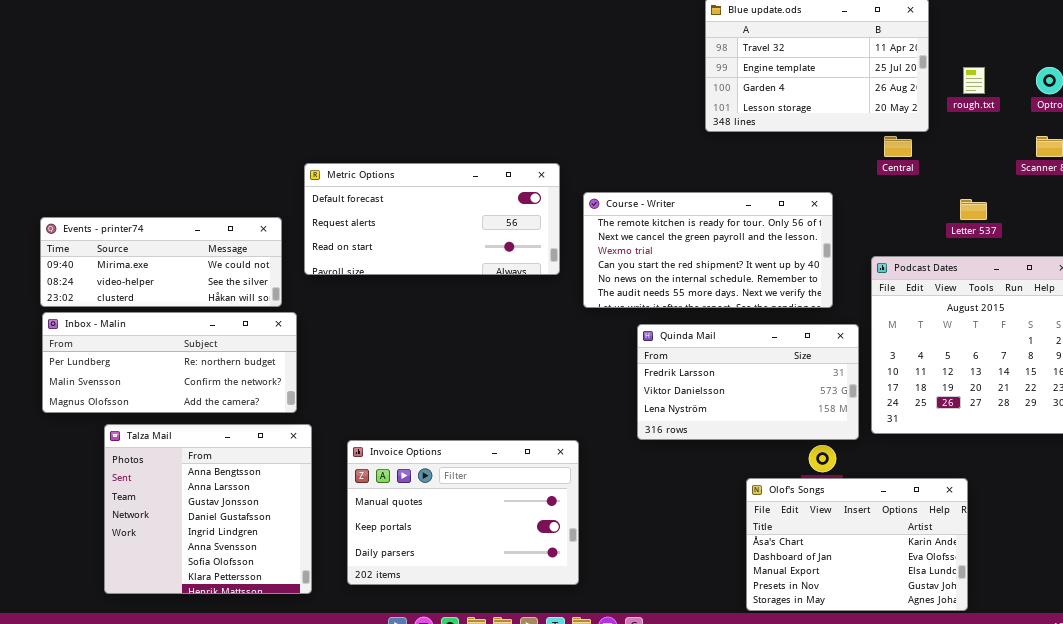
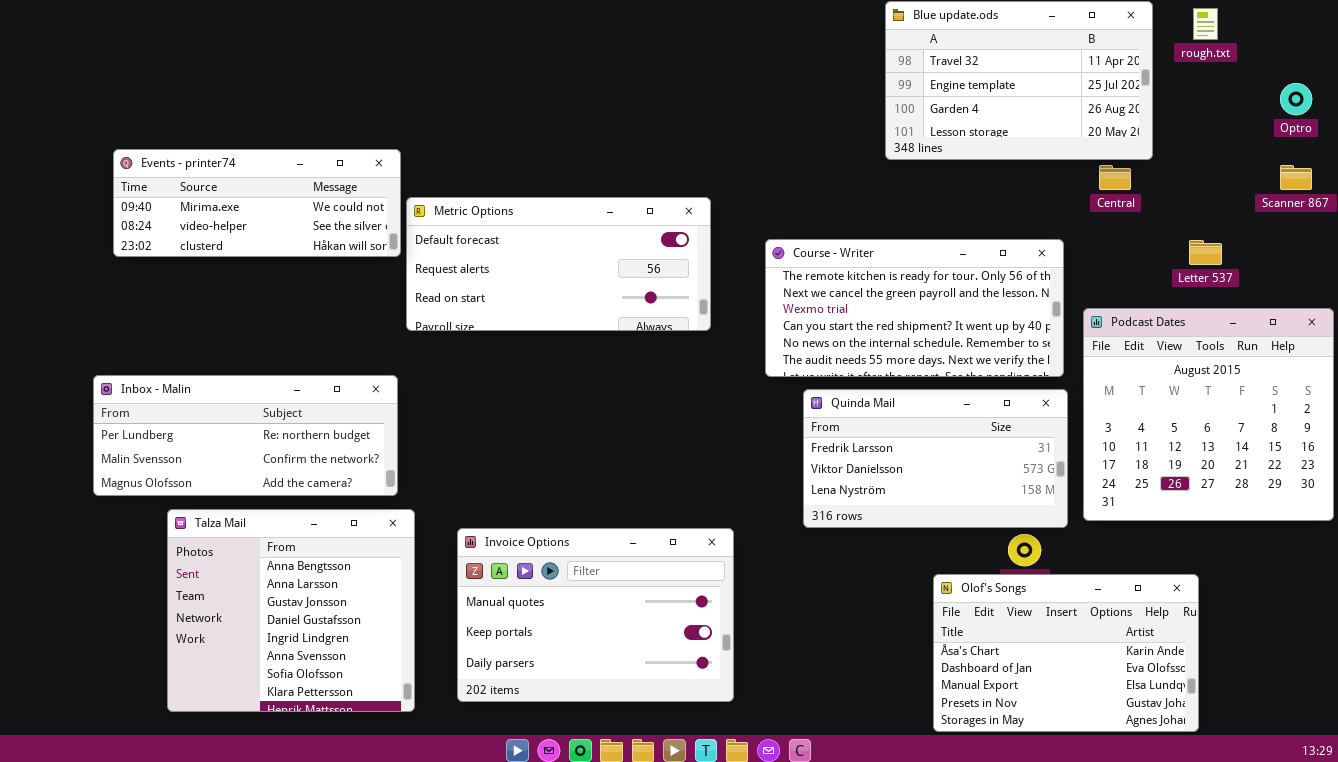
rough.txt: [963,67,985,94] -> [1193,8,1218,40], moved
Course - Writer: [583,192,833,308] -> [765,239,1064,377], moved
Events - printer74: [40,217,282,307] -> [113,149,401,257], moved

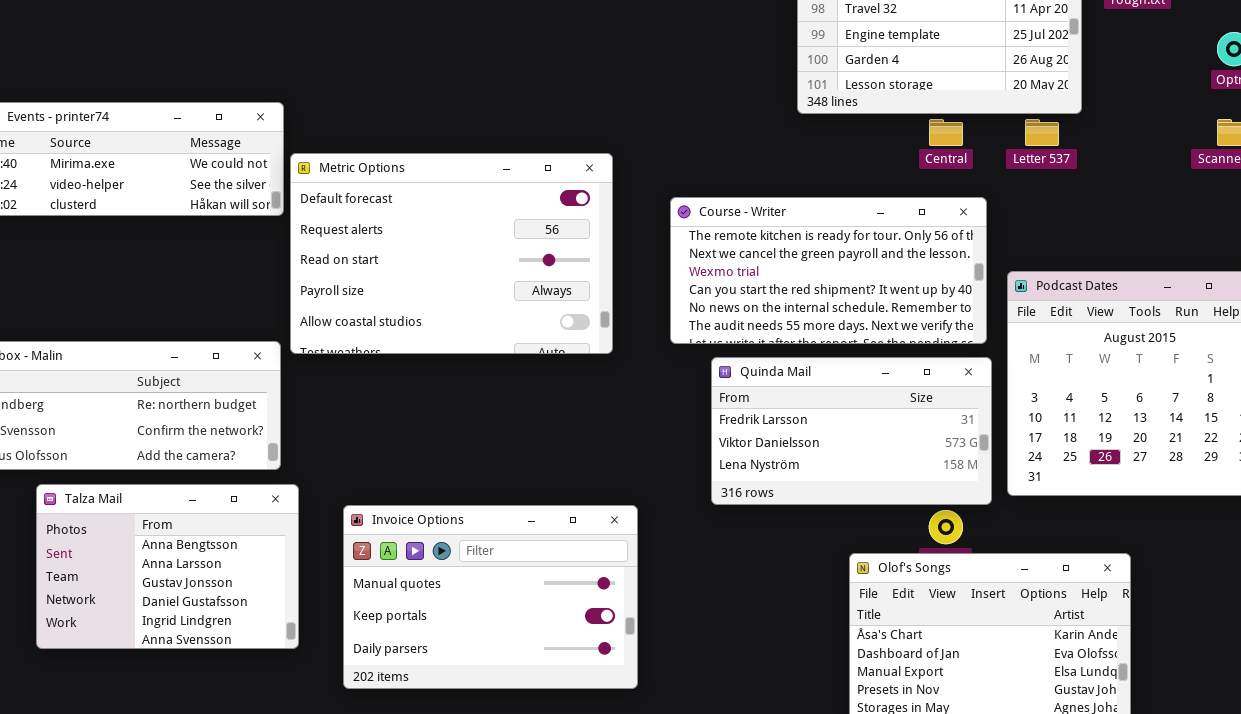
Central: [1099,165,1131,190] -> [929,119,963,146], moved
Metric Options: [406,197,711,331] -> [290,153,613,354], resized
Letter 537: [1189,240,1222,265] -> [1025,119,1059,146], moved
Talza Mail: [167,509,415,712] -> [36,484,299,649], resized

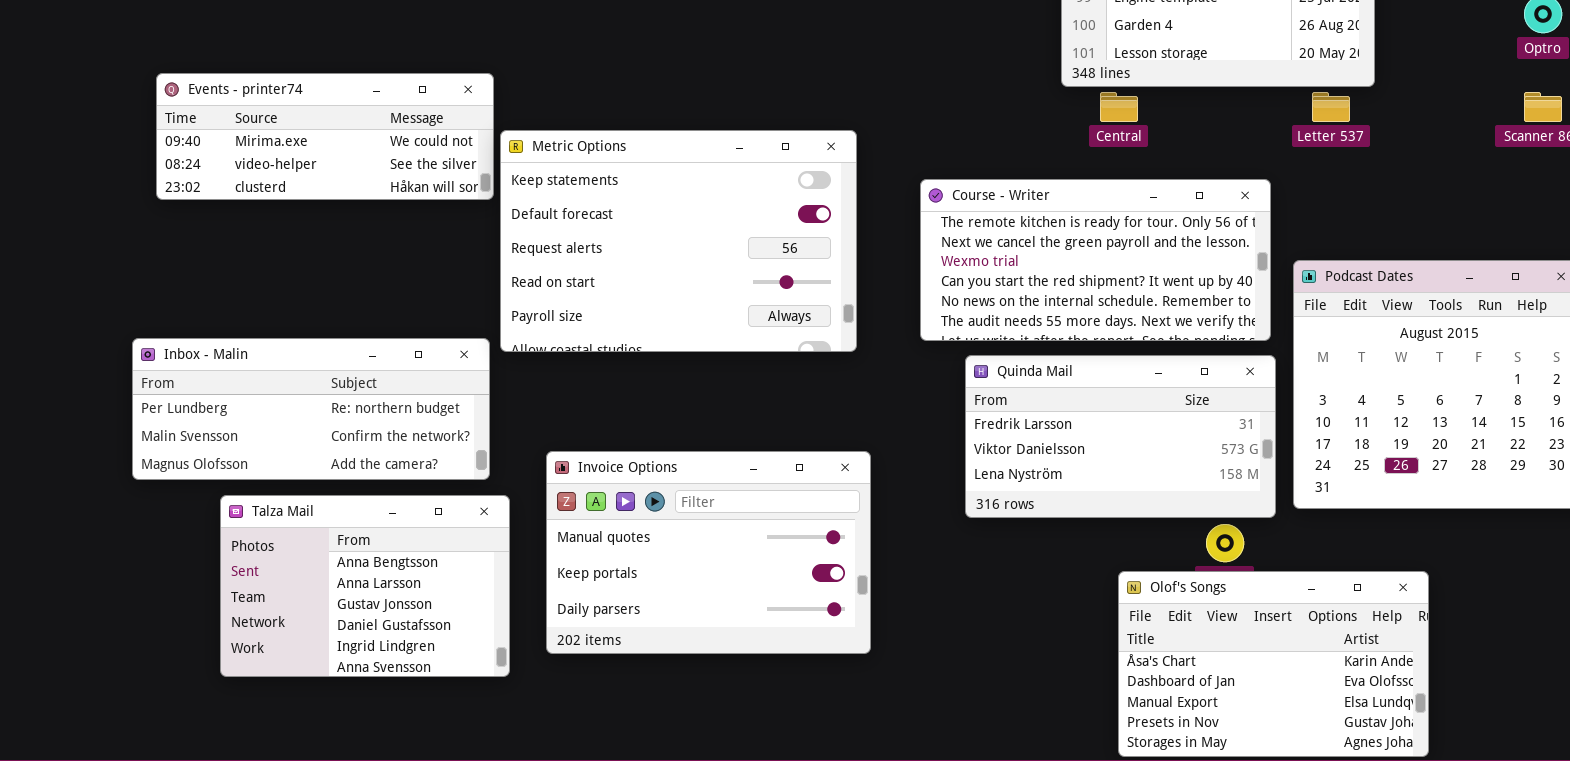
Central: [929,119,963,146] -> [1100,92,1138,122], moved
Metric Options: [290,153,613,354] -> [500,130,857,352], scrolled up 1 row
Invoice Options: [343,505,638,689] -> [546,451,871,654], moved

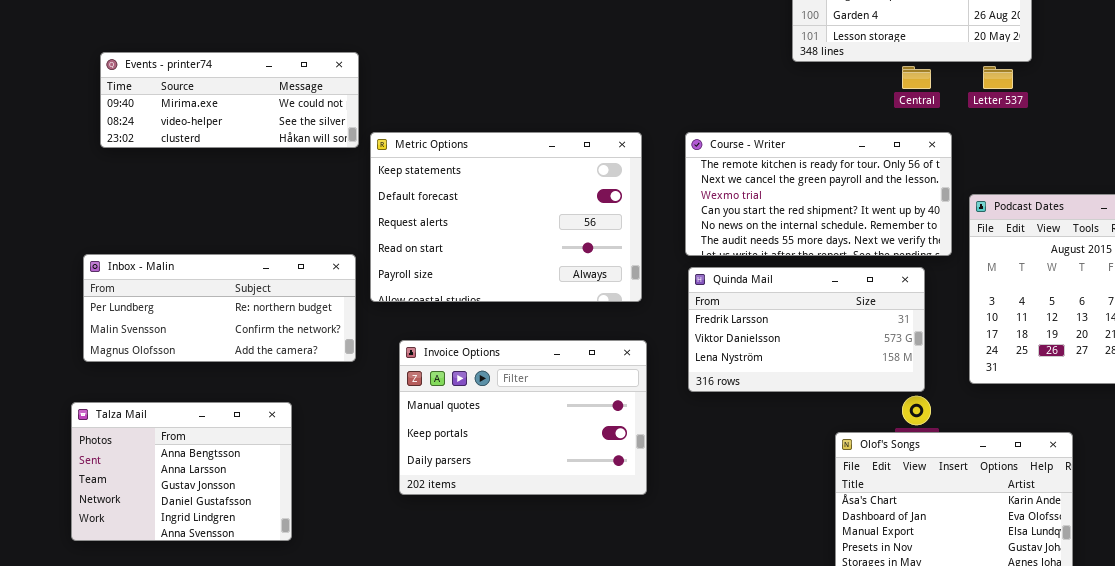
Central: [1100,92,1138,122] -> [902,66,931,89], moved
Metric Options: [500,130,857,352] -> [370,132,642,302], moved
Quinda Mail: [965,355,1276,518] -> [688,267,925,392], moved
Talza Mail: [220,495,510,677] -> [71,402,292,541], moved

